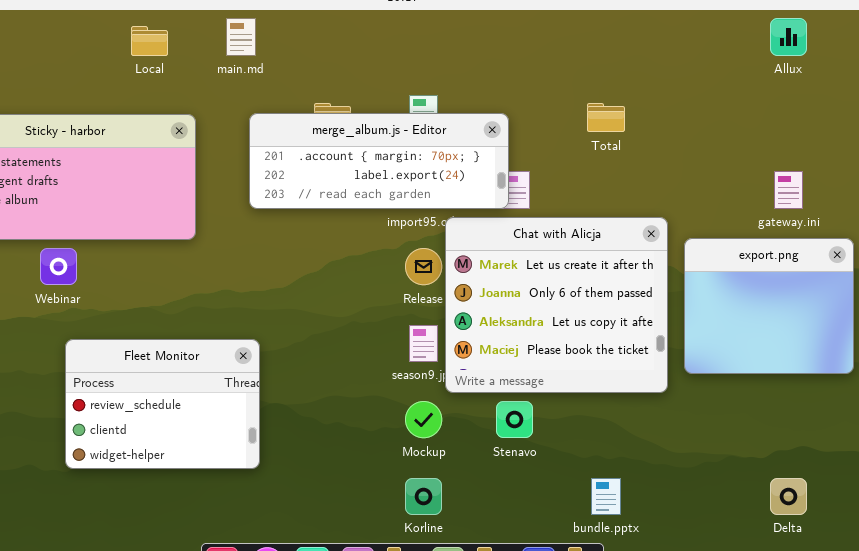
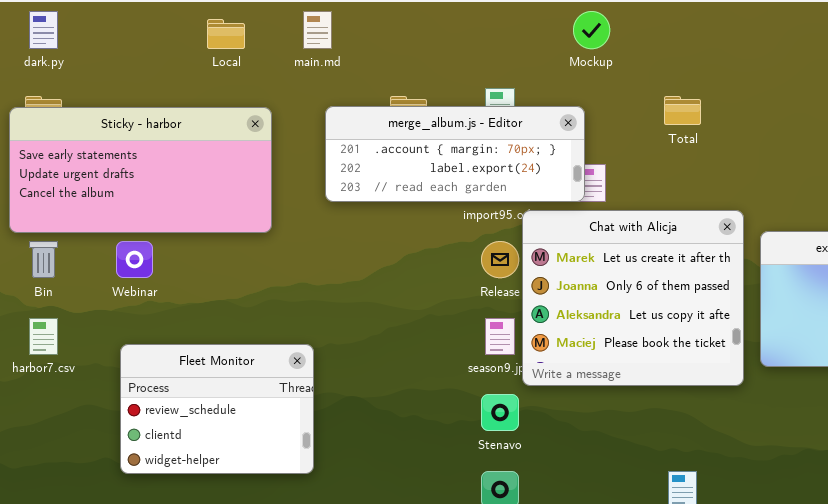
Fleet Monitor: [65,339,260,469] -> [120,344,314,474], moved
Mockup: [405,401,442,438] -> [573,11,610,49], moved
Stenavo: [496,401,533,438] -> [481,394,519,431], moved

